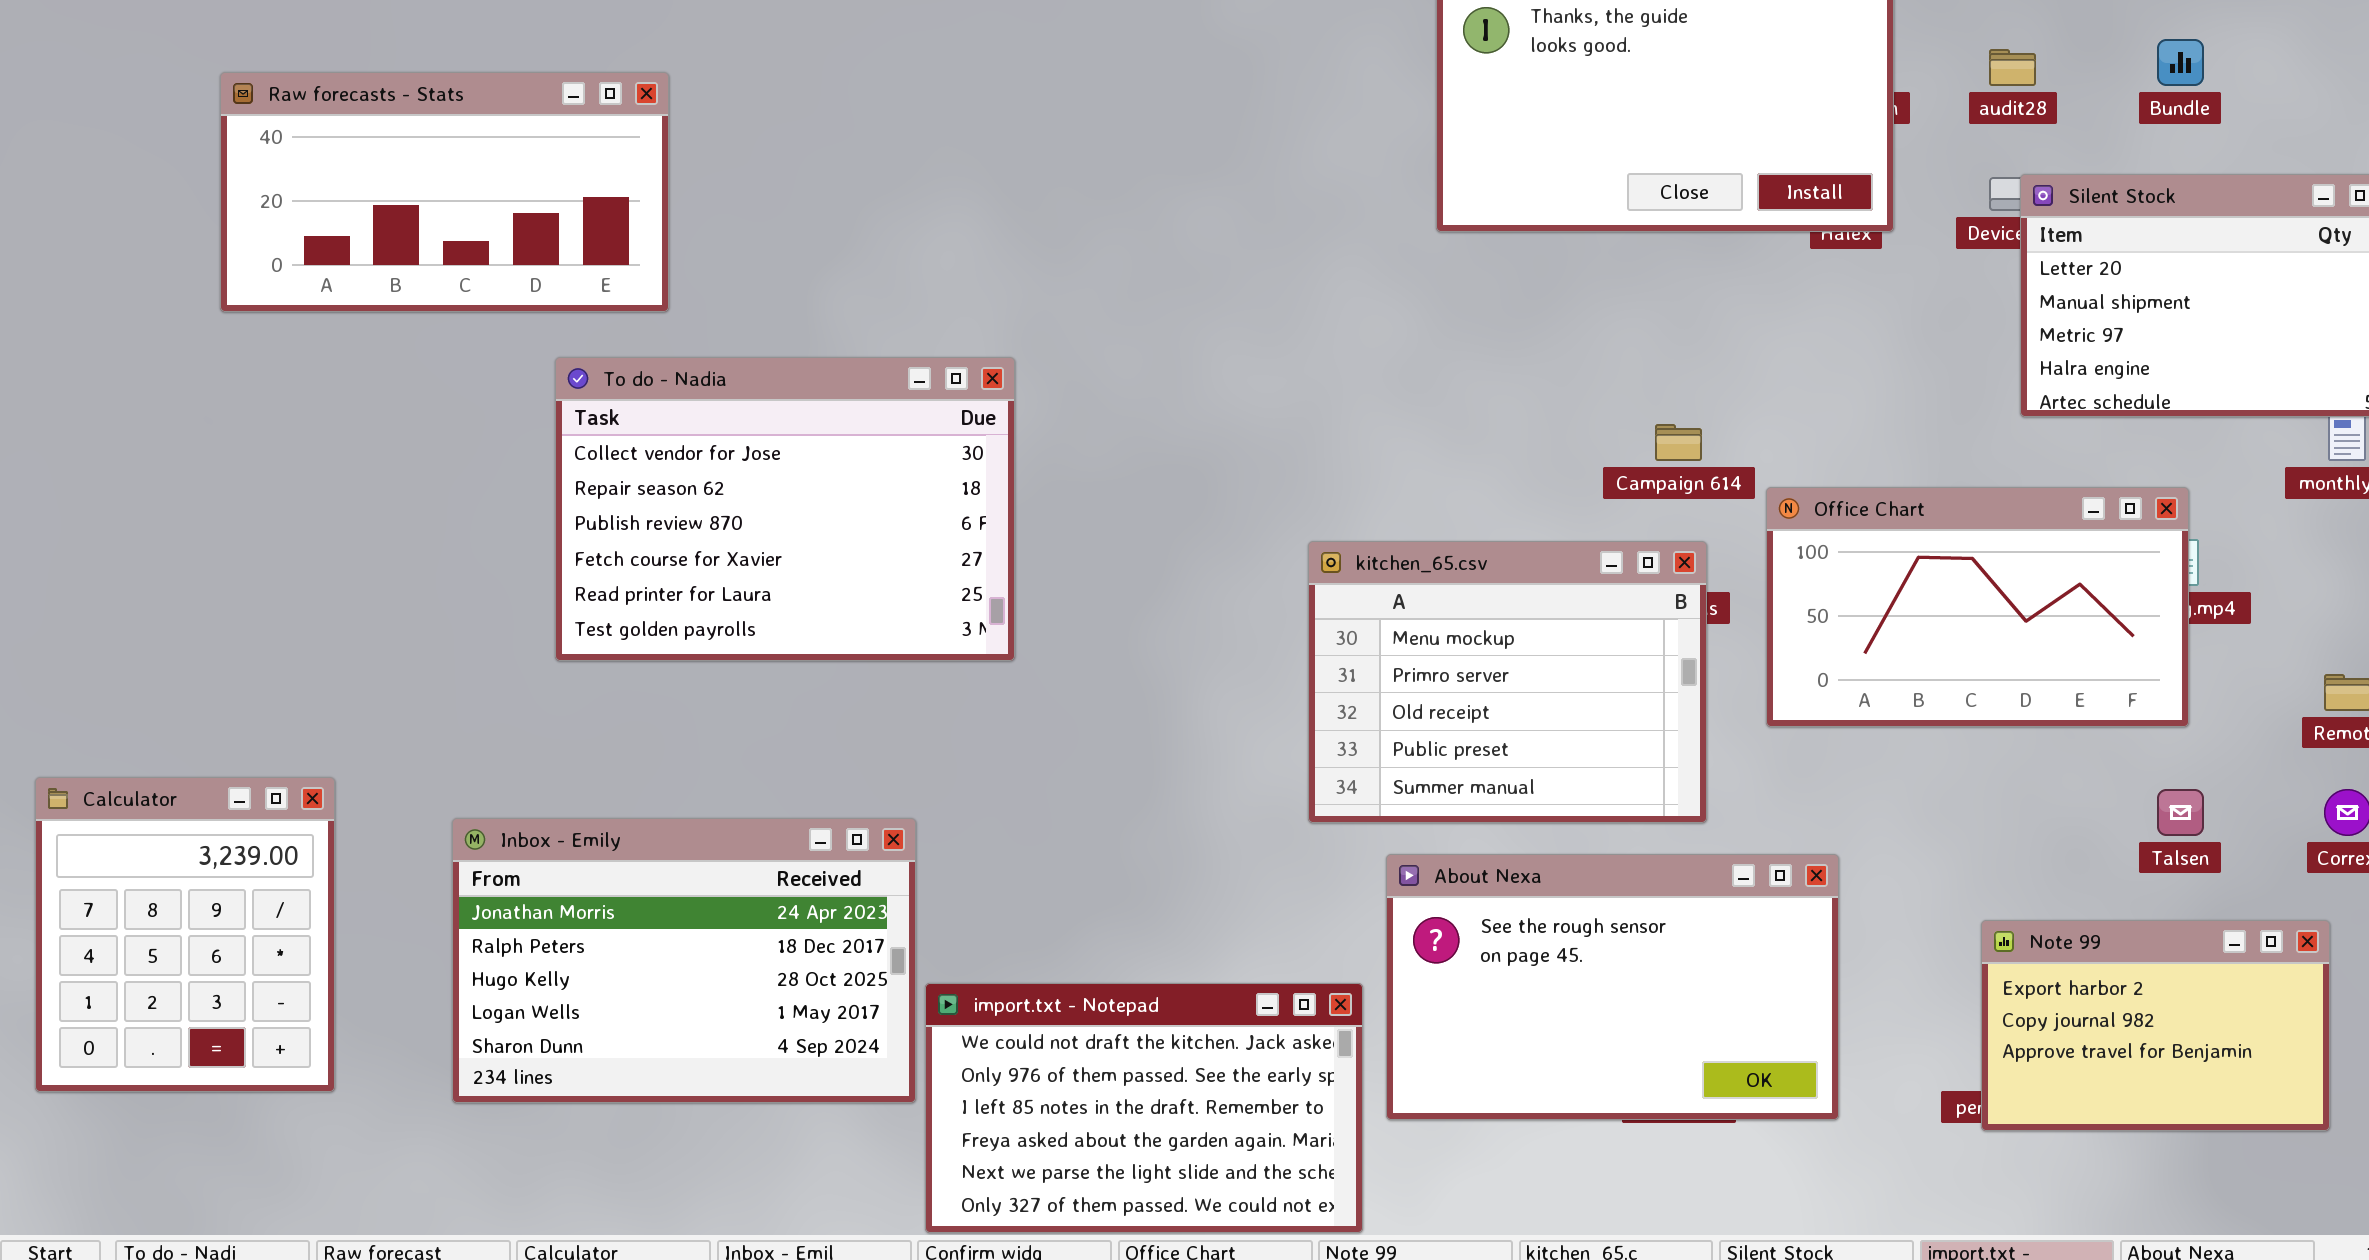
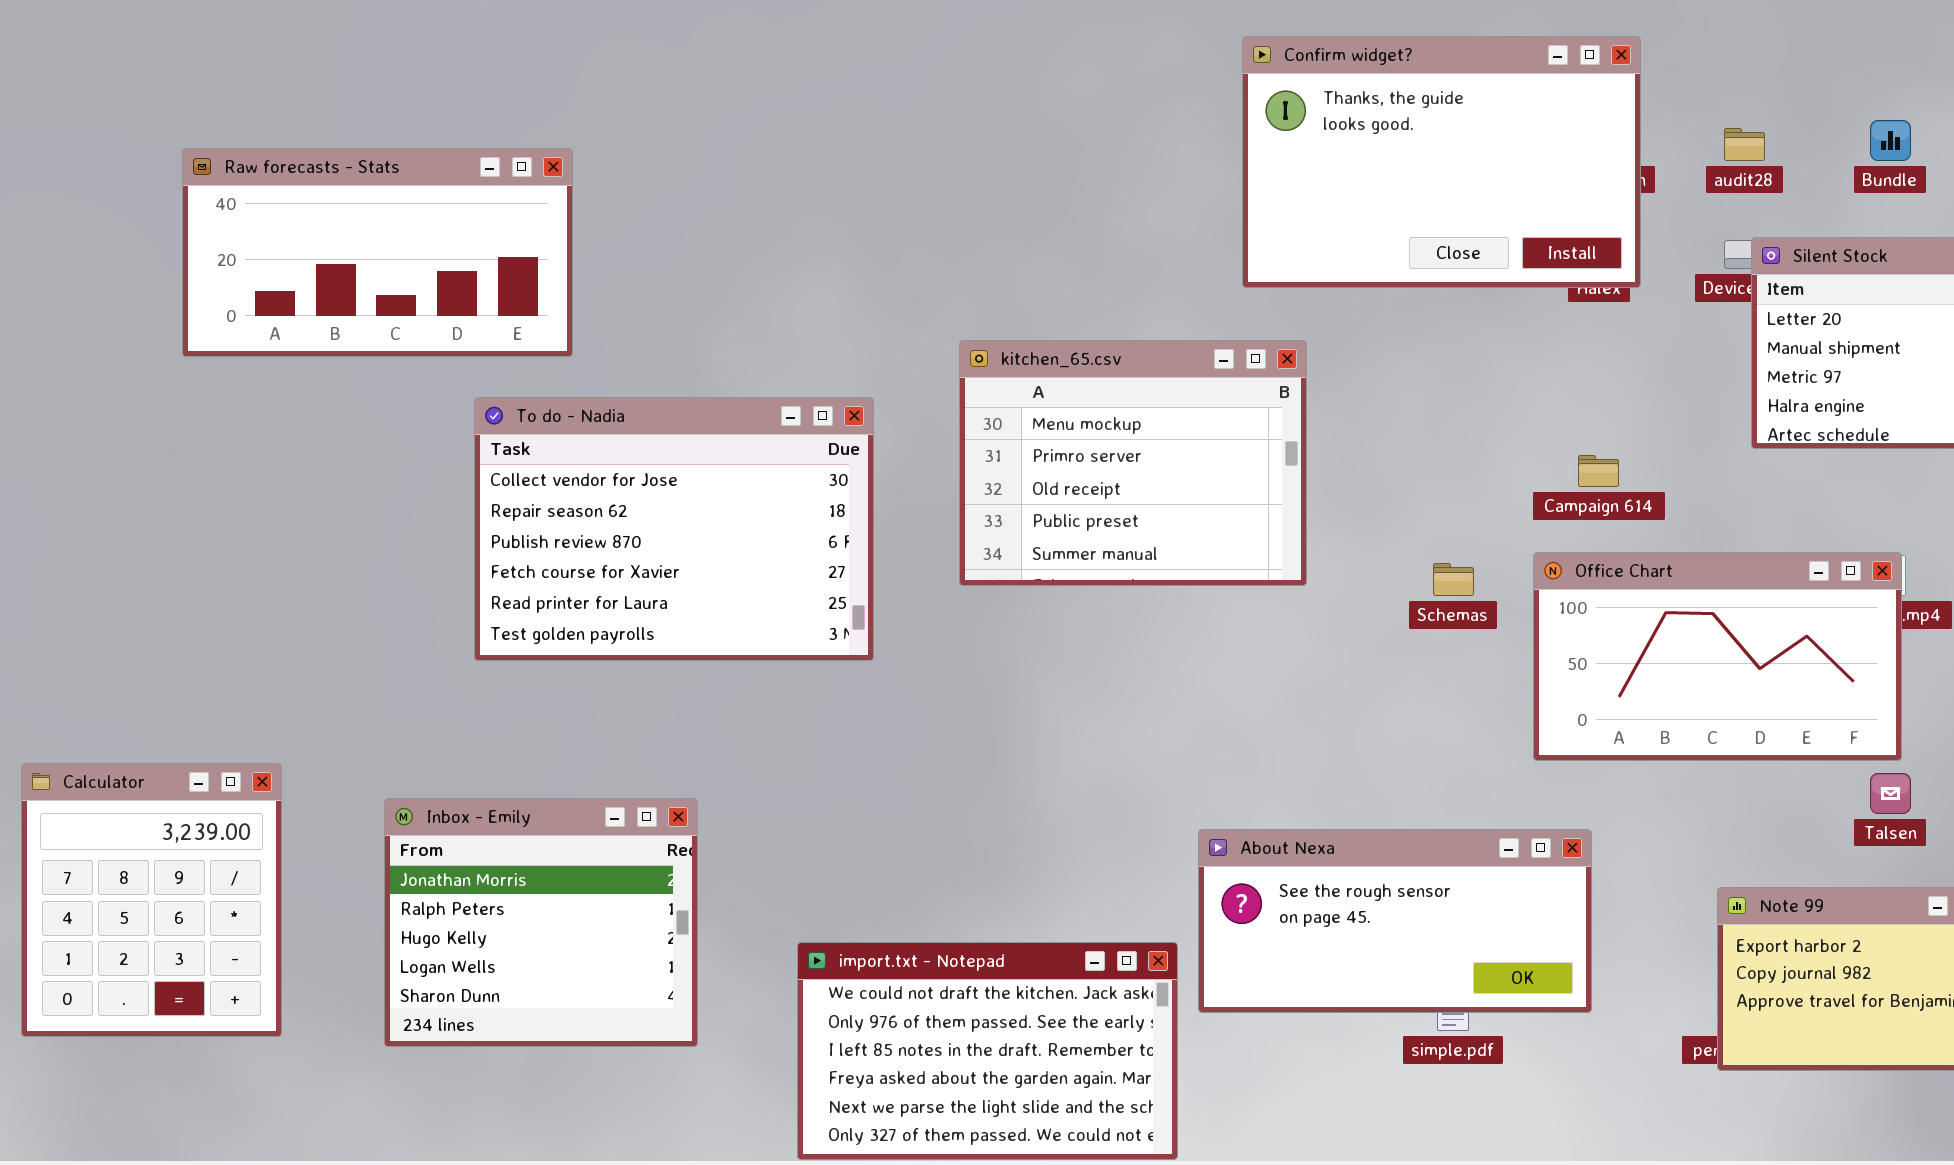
Campaign 614: [1655,424,1702,461] -> [1578,455,1619,487], moved
Office Chart: [1766,487,2189,727] -> [1533,552,1902,761], moved
kitchen_65.csv: [1308,541,1707,823] -> [959,340,1307,586], moved
Inbox - Emily: [452,818,916,1103] -> [384,798,698,1047], resized
About Nexa: [1386,854,1839,1120] -> [1198,829,1592,1013], resized

